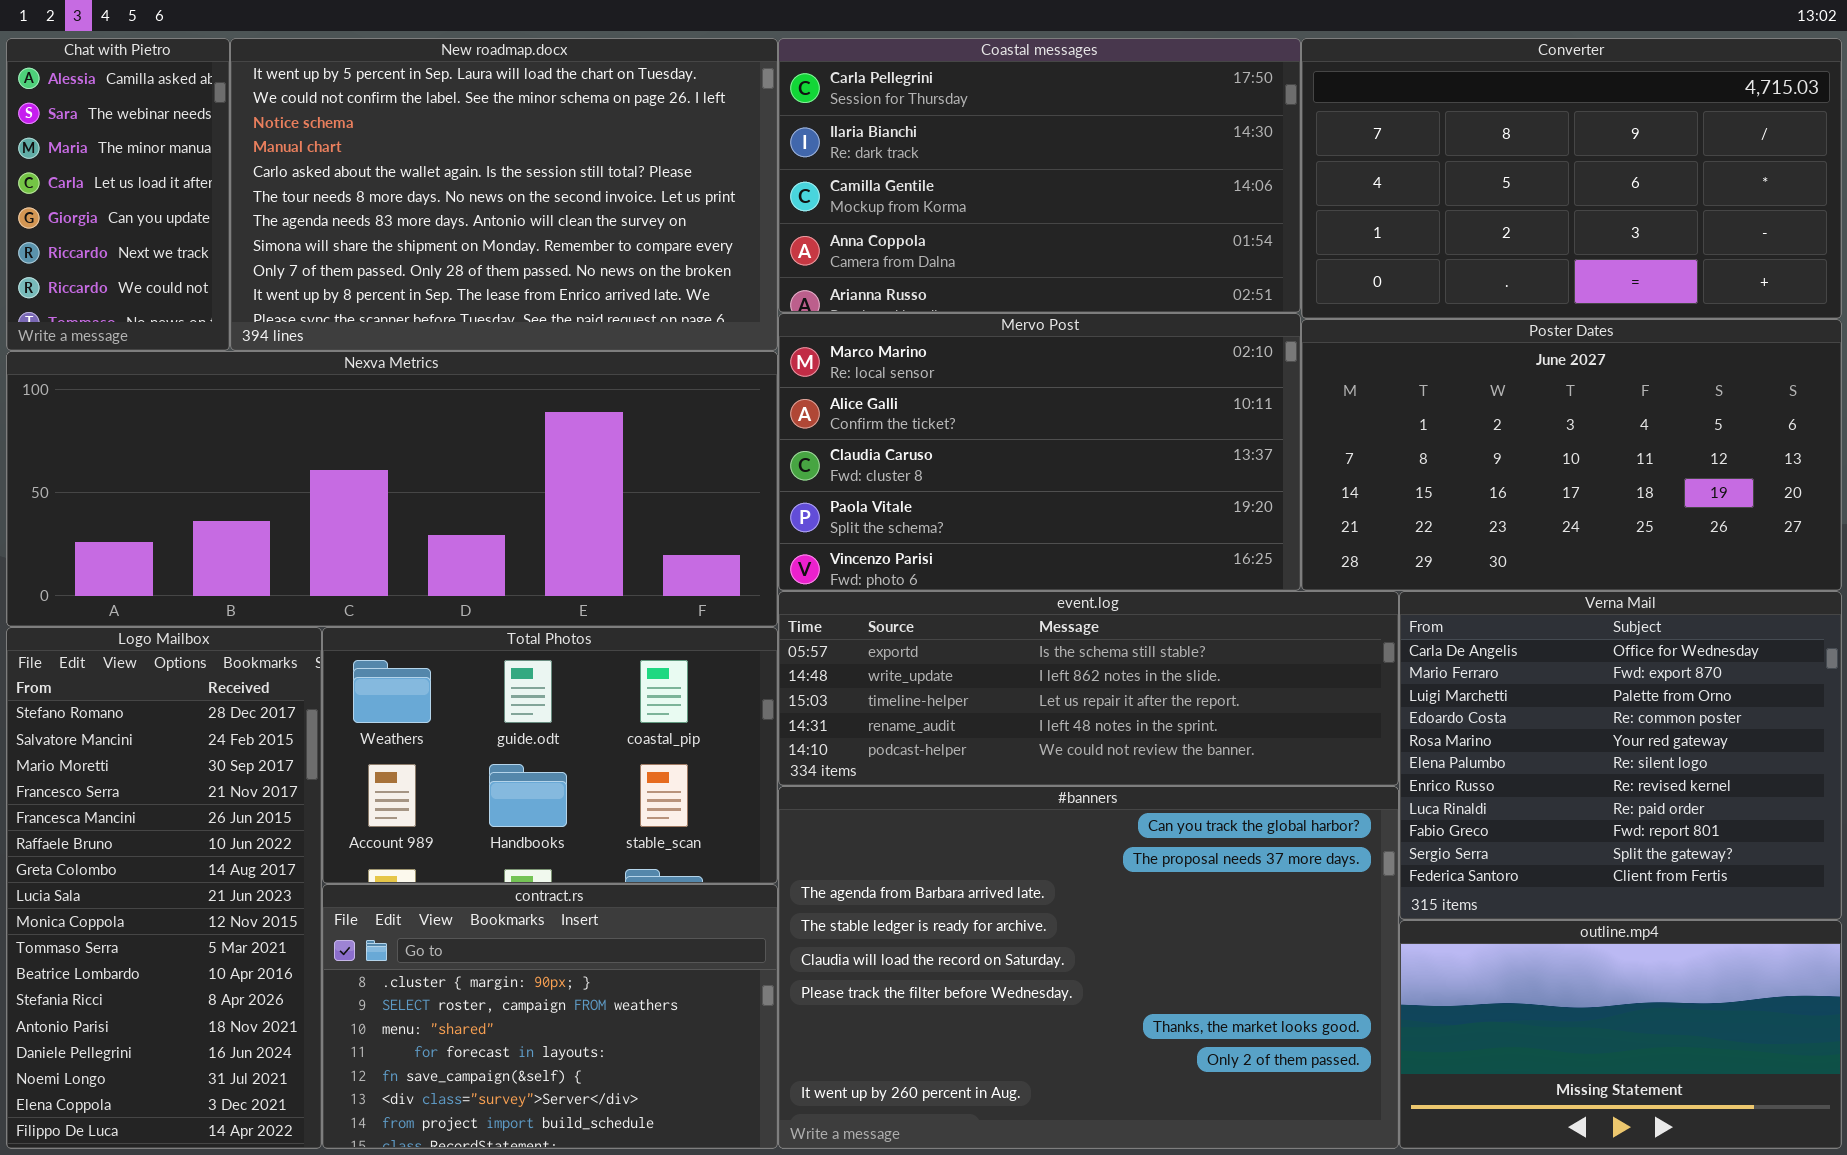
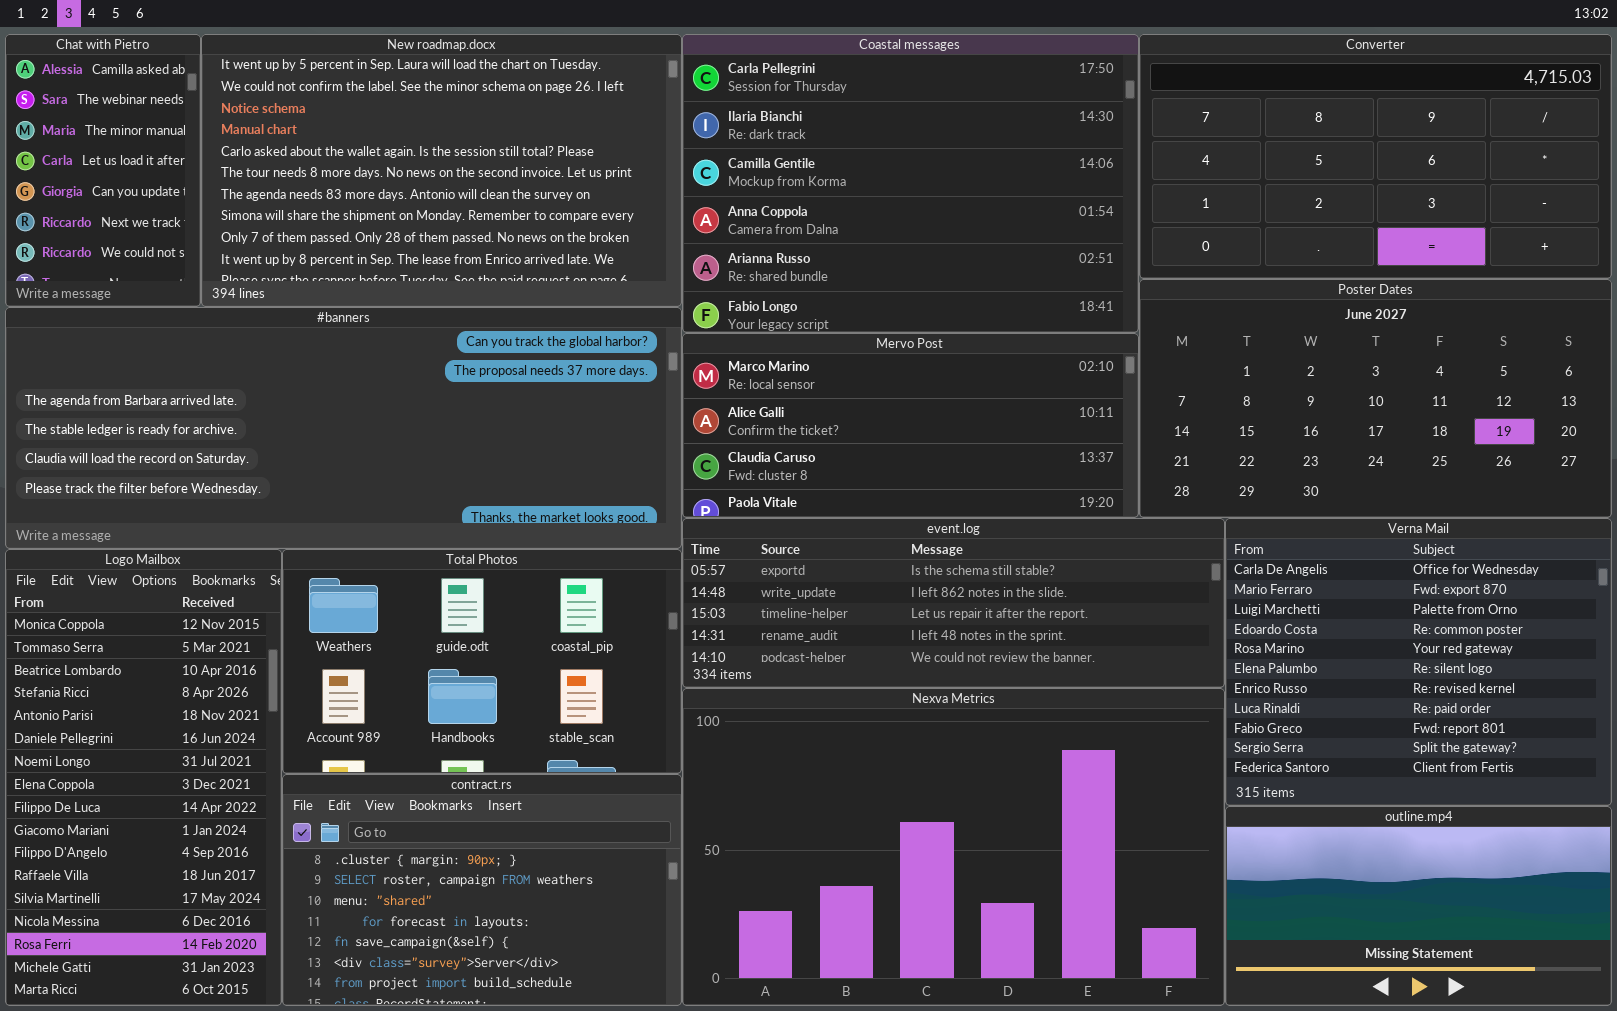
Coastal messages: [778,38,1301,313] -> [682,34,1139,333], resized
Mervo Post: [778,313,1301,591] -> [682,333,1139,518], resized
Nexva Metrics: [6,351,778,627] -> [682,688,1225,1006], moved, resized
Logo Mailbox: [6,627,322,1149] -> [5,549,282,1006], scrolled down 8 rows
#banners: [778,786,1399,1149] -> [5,307,682,549], moved, resized

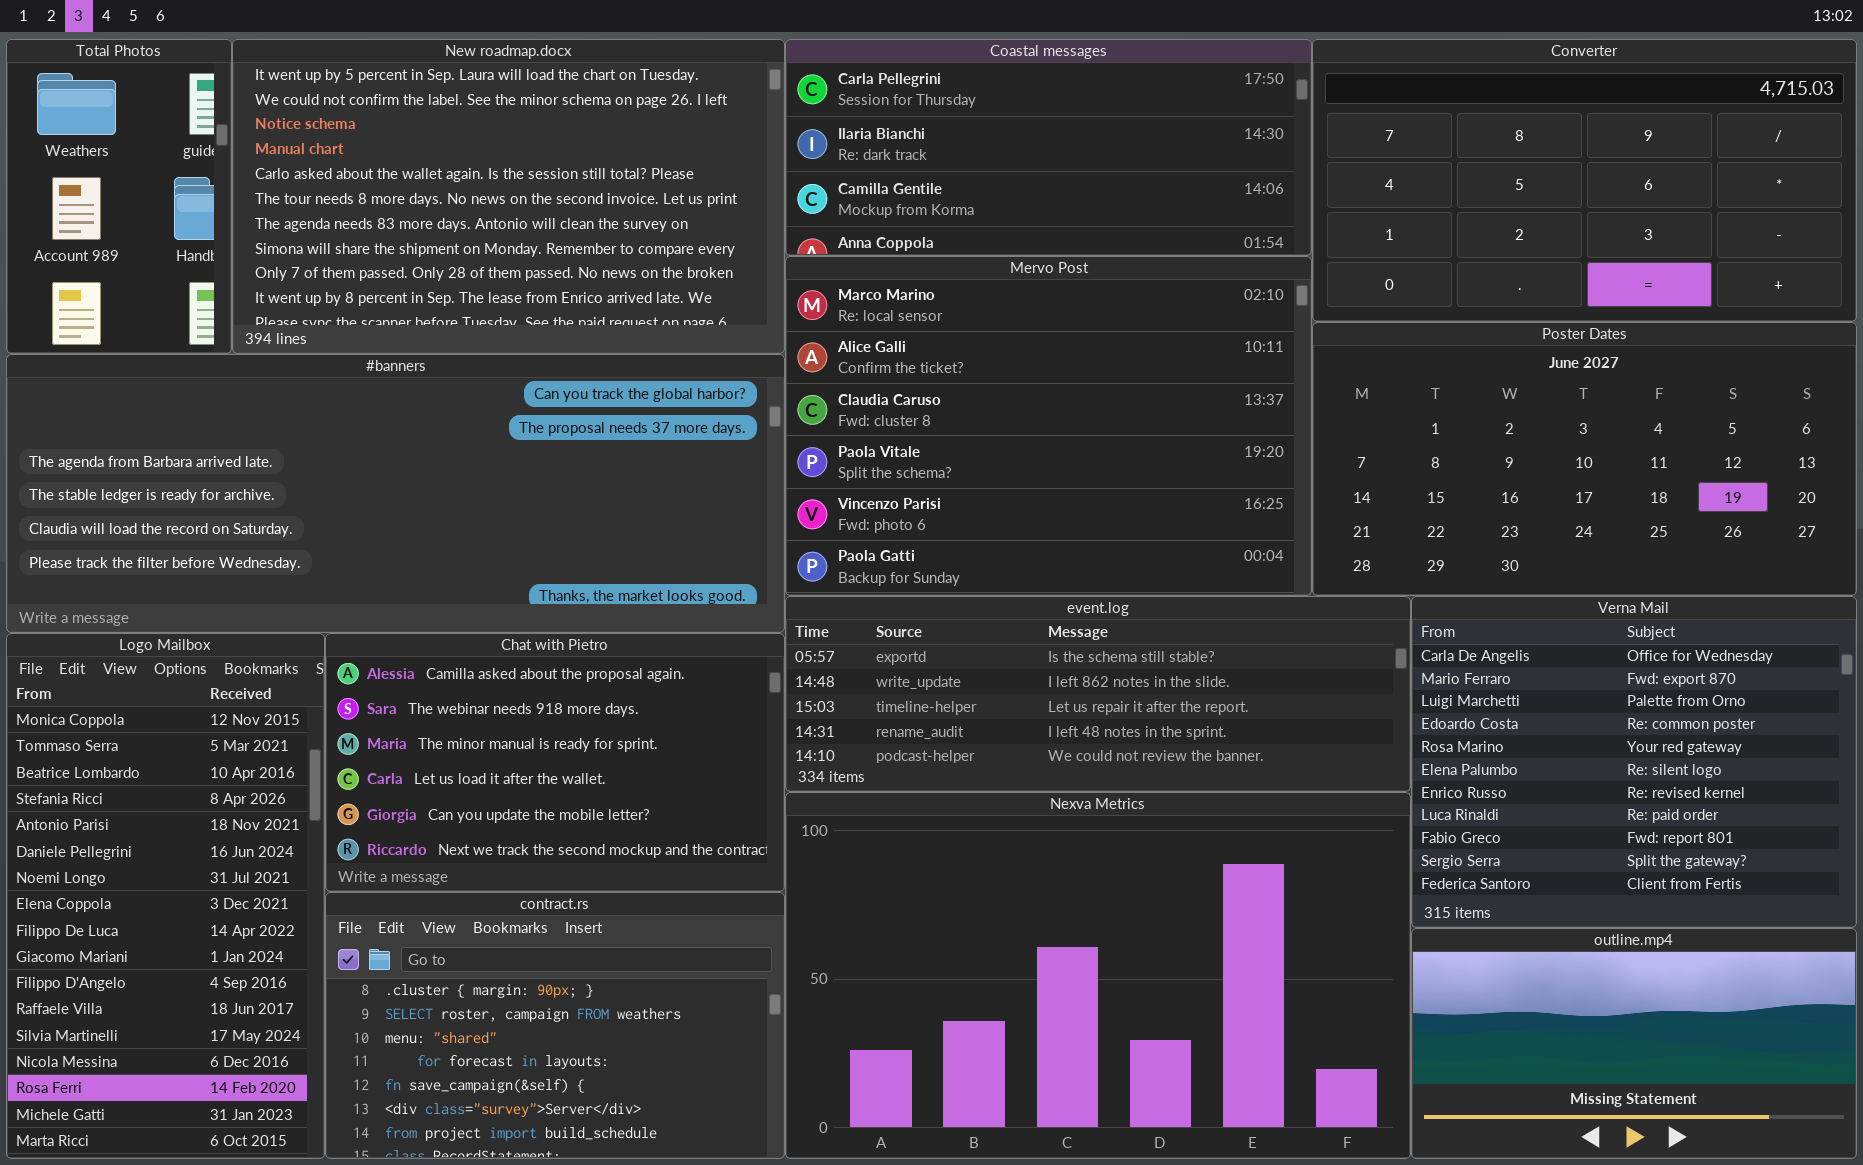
Chat with Pietro: [5,34,201,307] -> [325,633,785,892], moved, resized
Coastal messages: [682,34,1139,333] -> [785,39,1312,256], resized
Mervo Post: [682,333,1139,518] -> [785,256,1312,596], resized
Total Photos: [282,549,682,774] -> [6,39,232,354], moved, resized

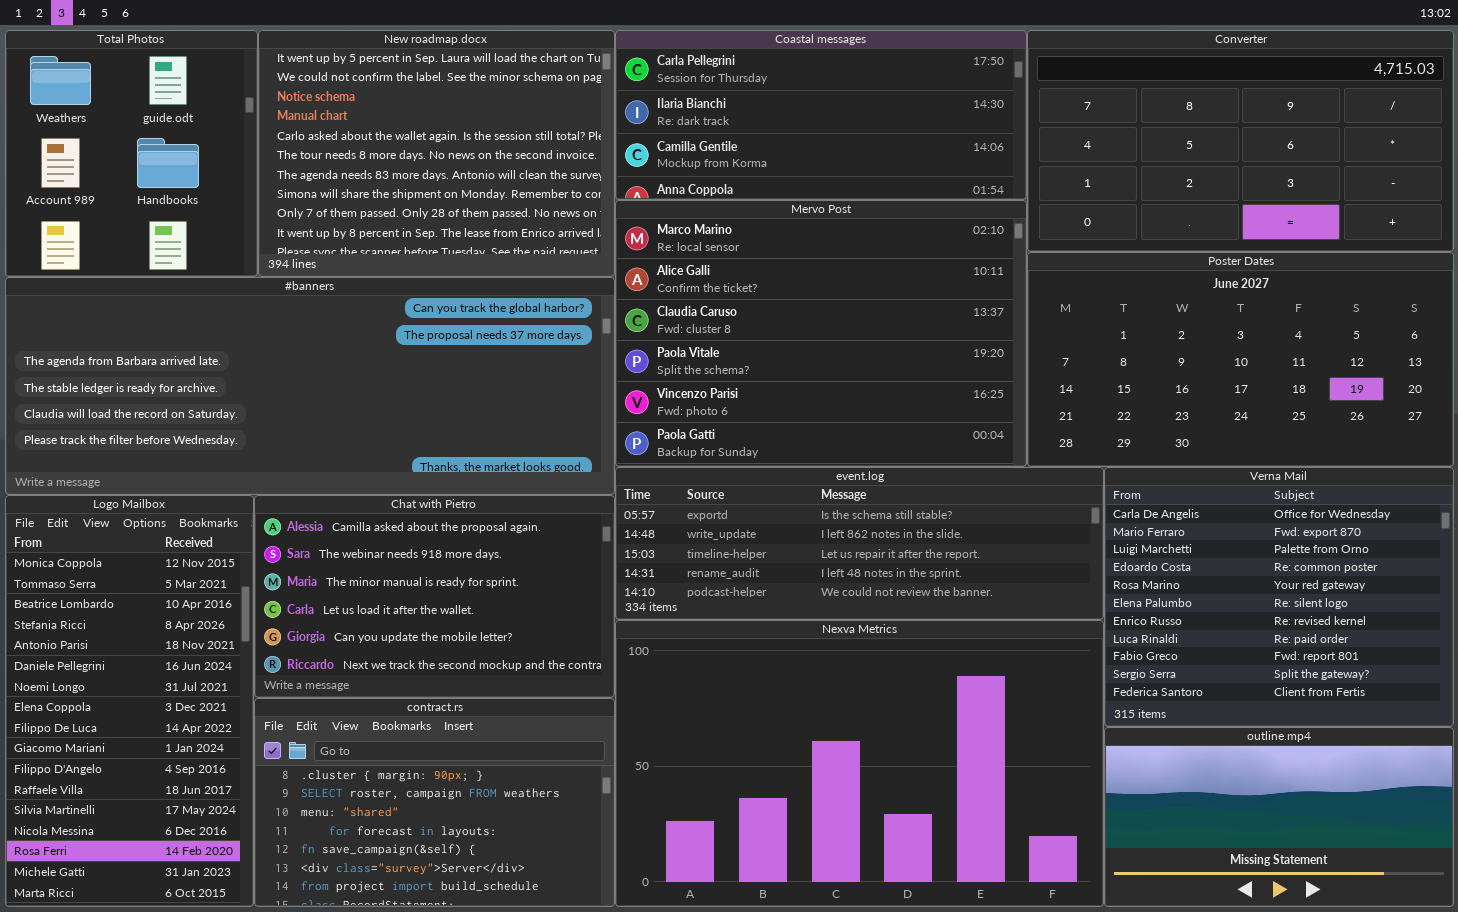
Total Photos: [6,39,232,354] -> [5,30,258,277], resized
New roadmap.docx: [232,39,785,354] -> [258,30,615,277], resized

